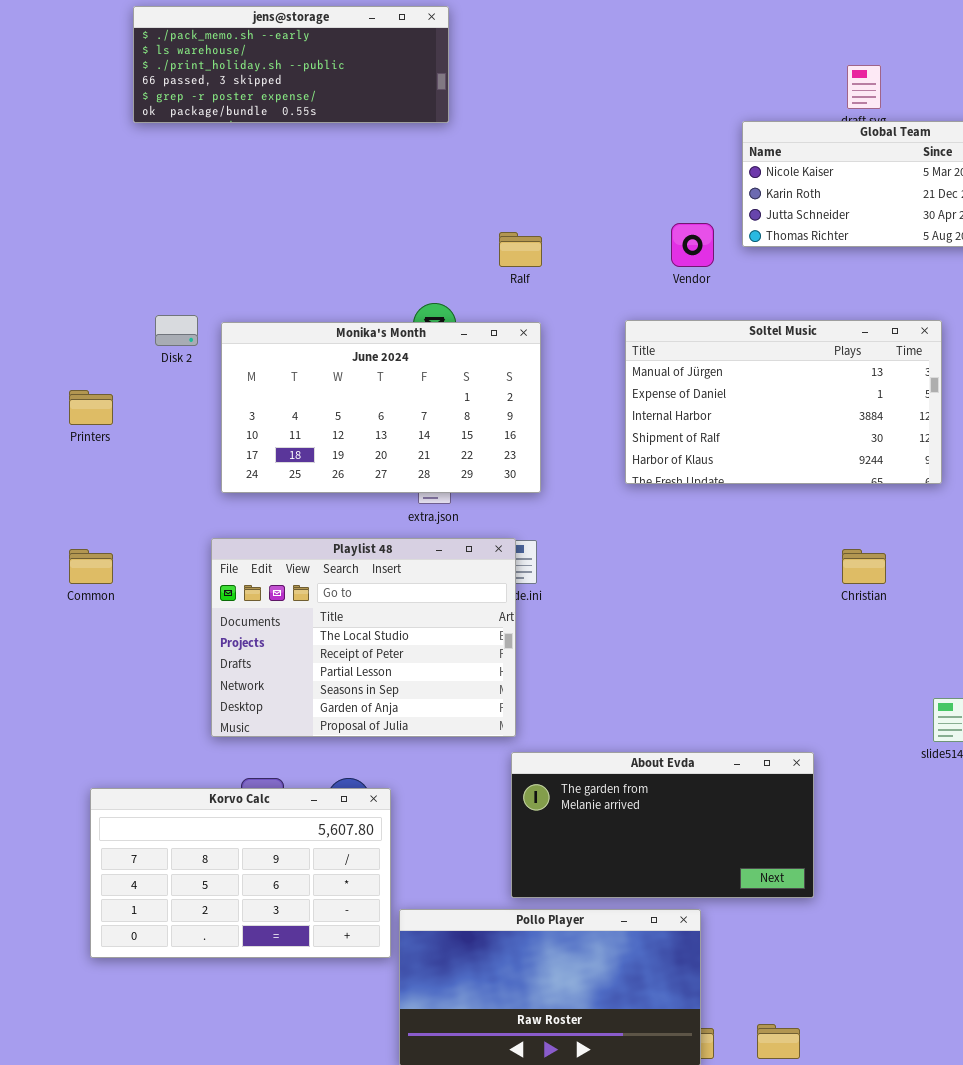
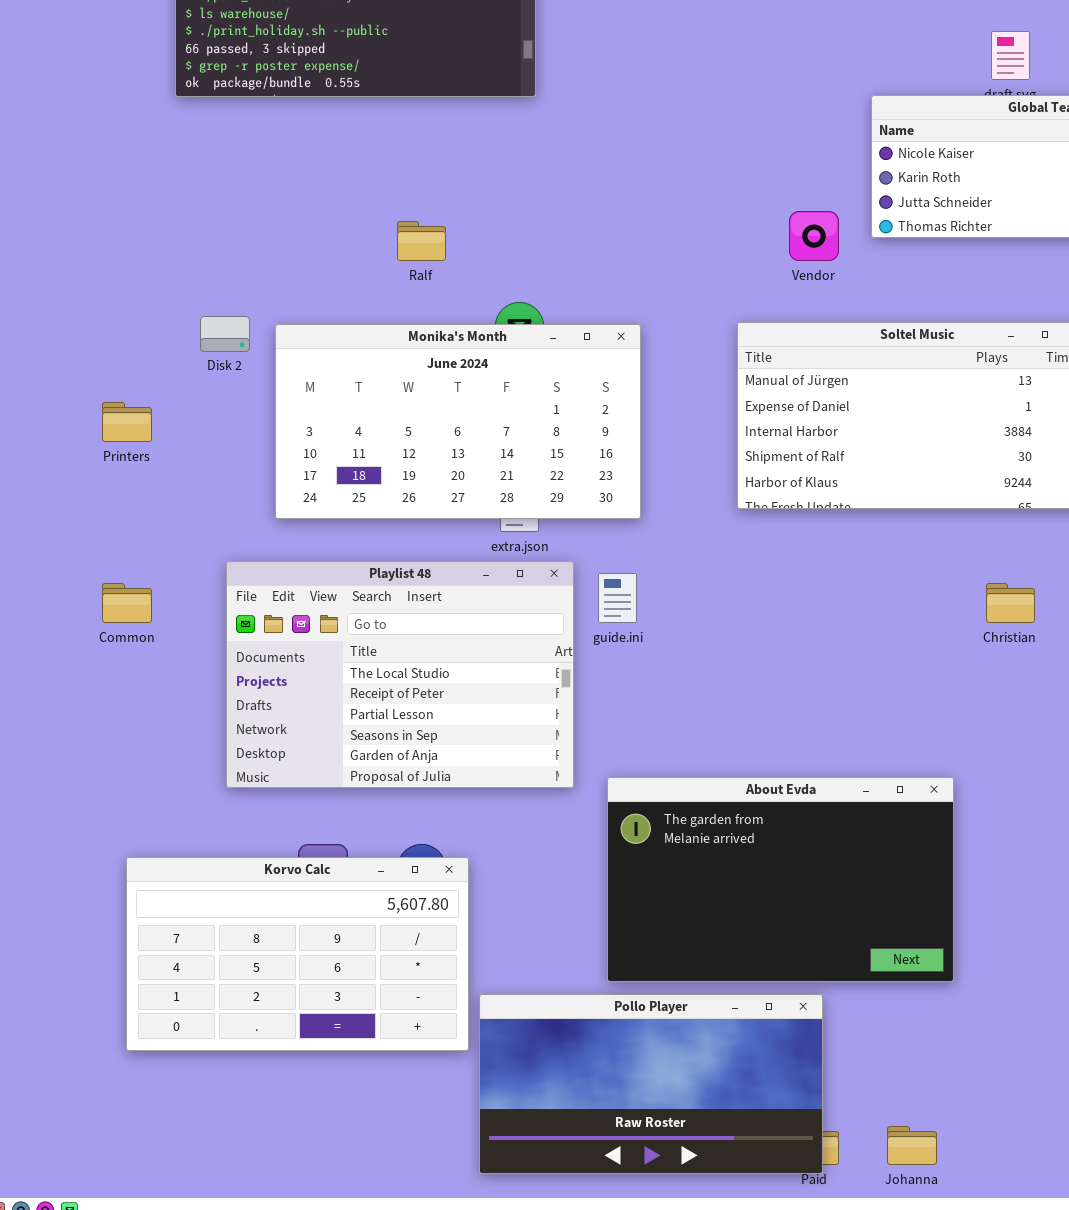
Ralf: [499,232,542,267] -> [397,221,446,261], moved
Playlist 48: [211,538,516,737] -> [226,561,574,788], moved
About Evda: [511,752,814,898] -> [607,777,954,982], resized

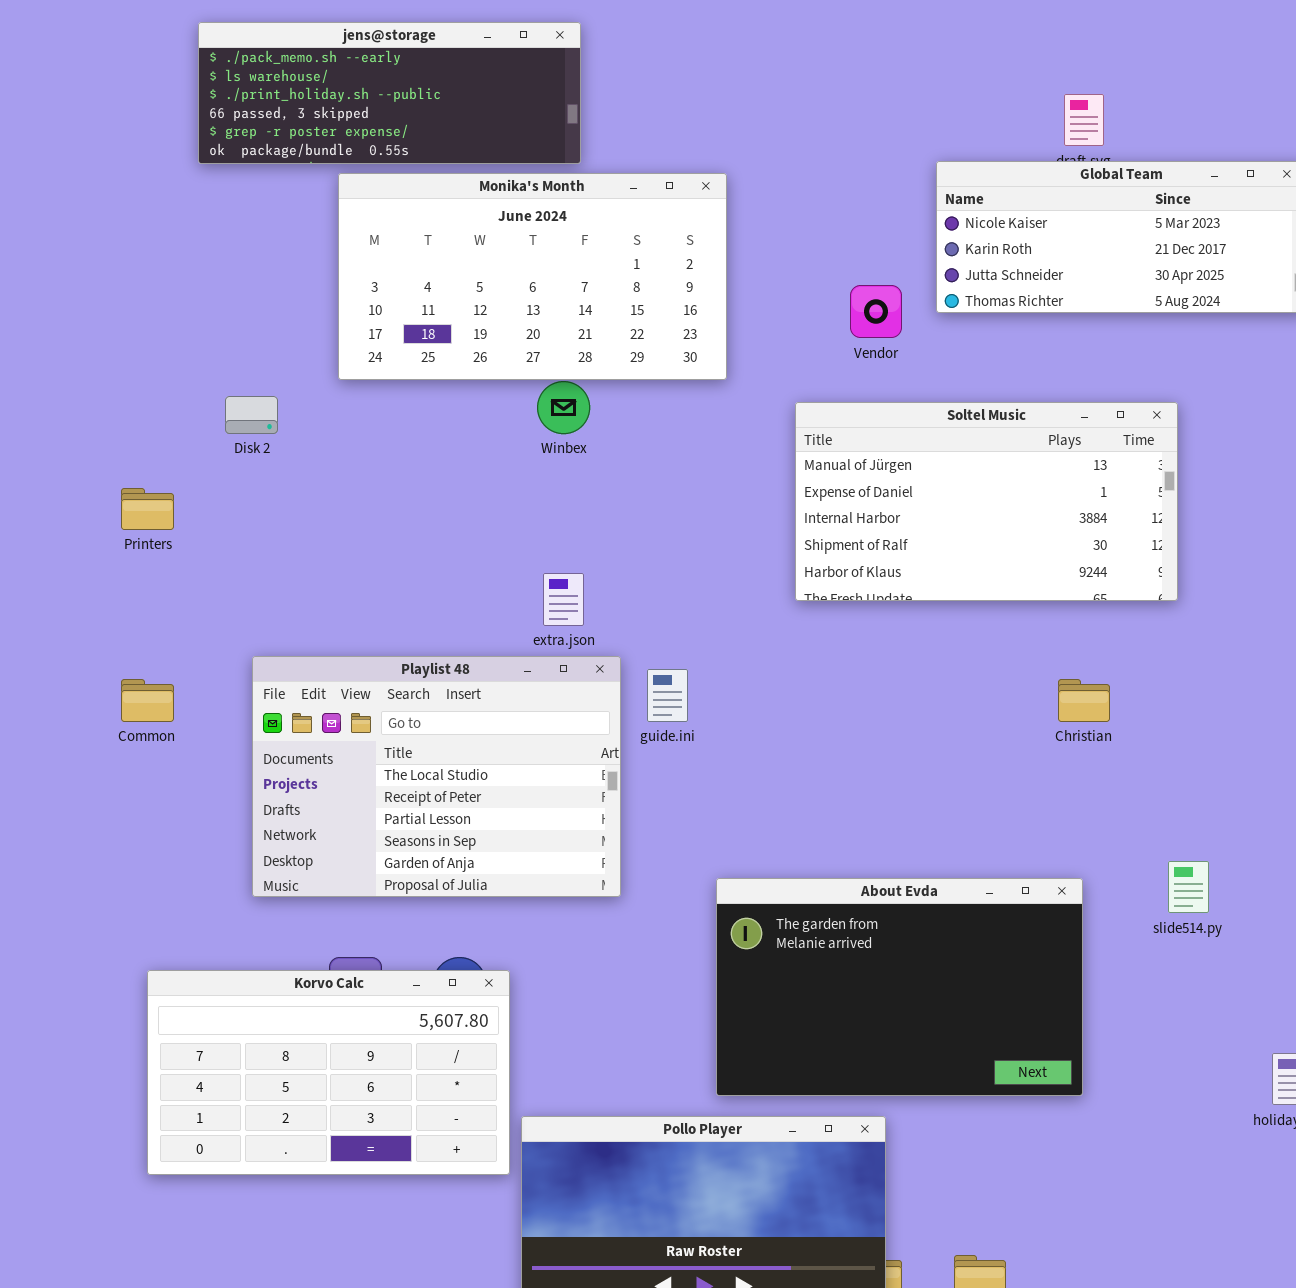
Monika's Month: [275,324,641,519] -> [338,173,727,380], moved
About Evda: [607,777,954,982] -> [716,878,1083,1096], moved

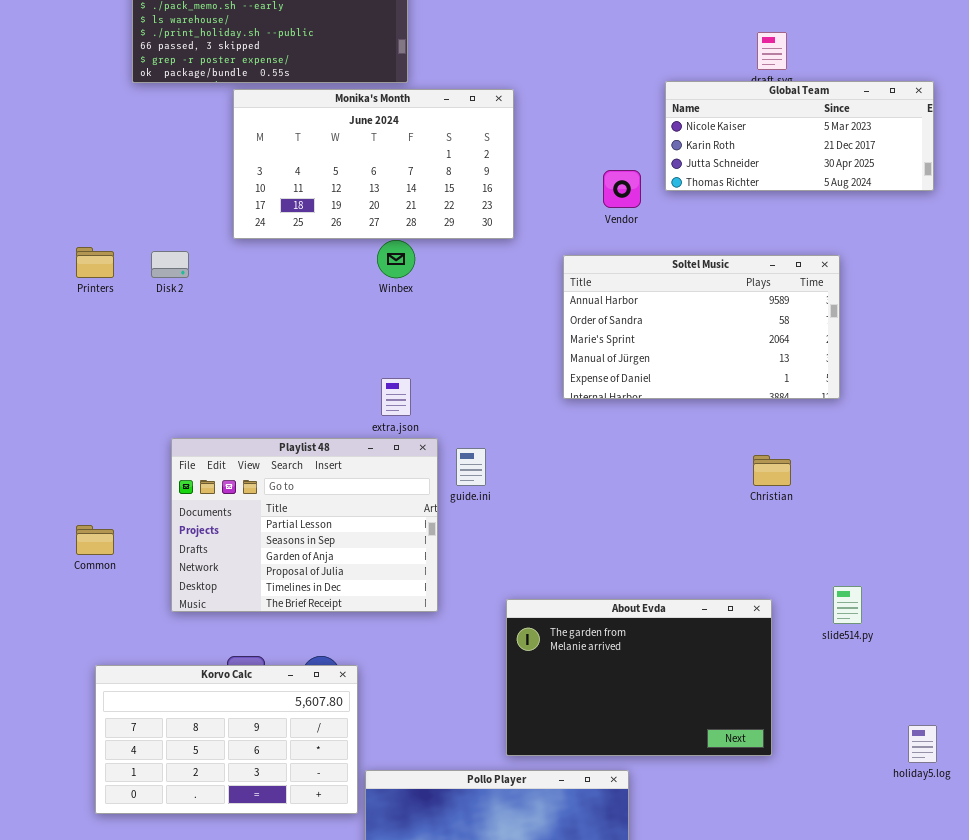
Soltel Music: [795,402,1178,601] -> [563,255,840,399], scrolled up 3 rows
Printers: [121,488,174,530] -> [76,247,114,278], moved
Playlist 48: [252,656,621,897] -> [171,438,438,612], scrolled down 2 rows
Common: [121,679,174,722] -> [76,525,114,555], moved

